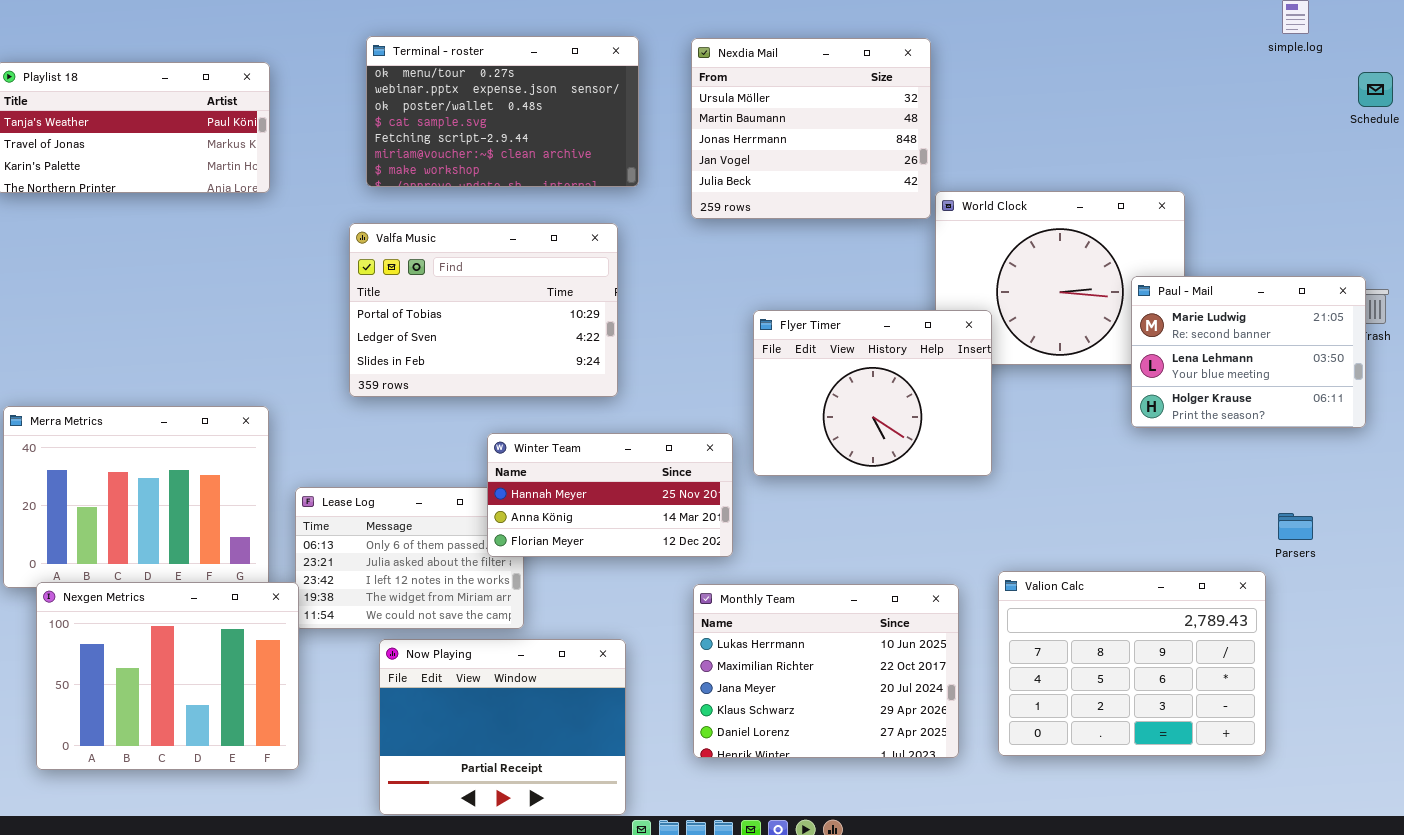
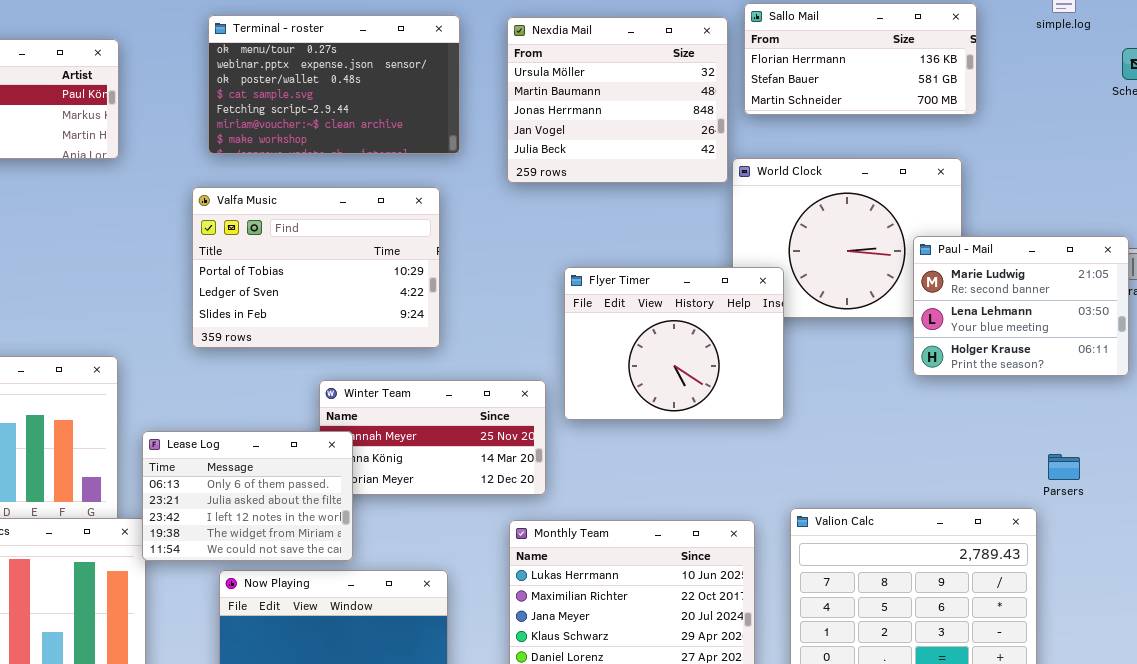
Sallo Mail: none -> [744,3,977,115], opened
Lease Log: [295,487,524,629] -> [142,431,353,561], raised

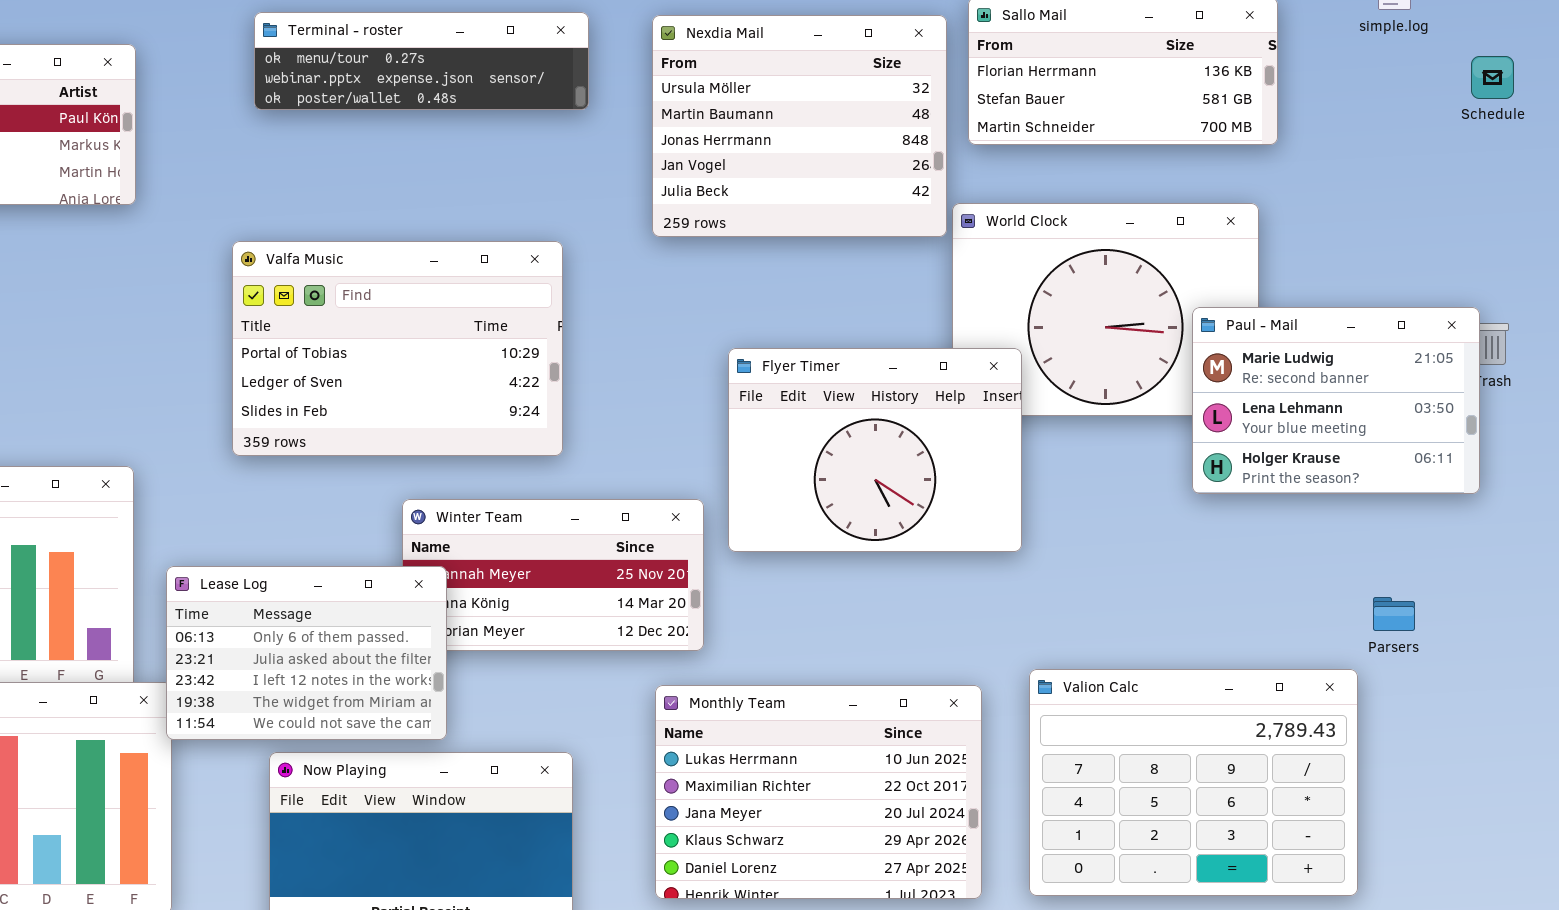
Terminal - roster: [208,15,460,154] -> [254,12,589,110], resized

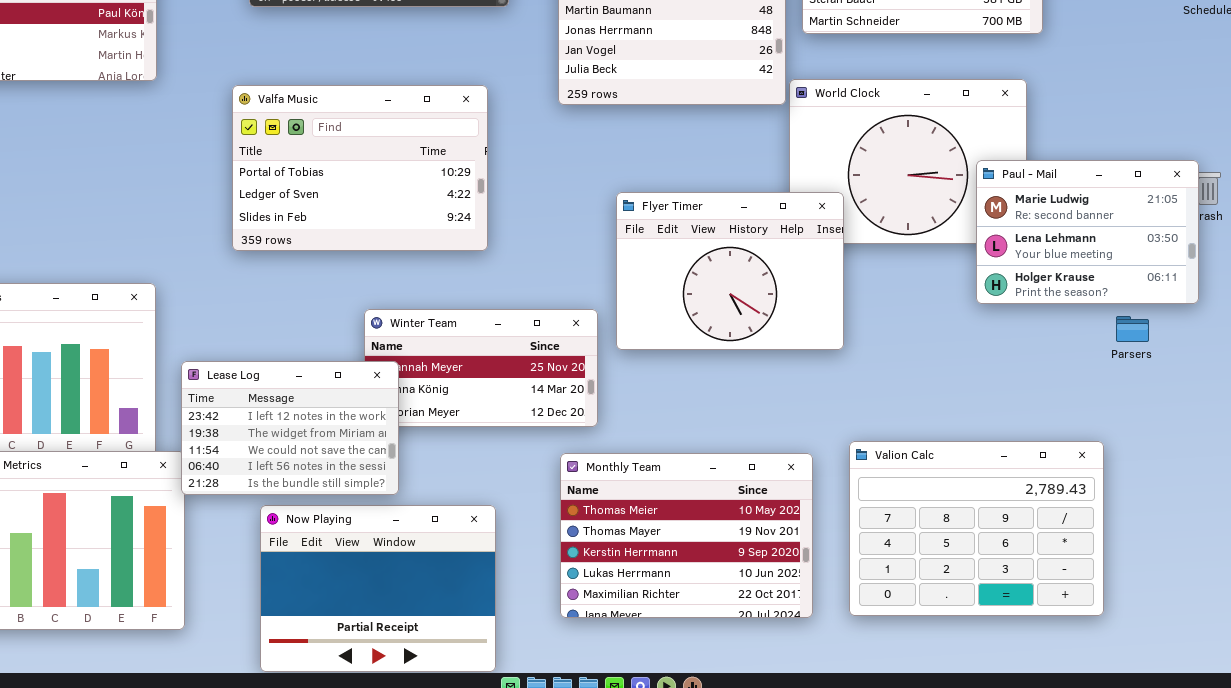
Valfa Music: [232,241,563,456] -> [232,85,488,251], moved
Lease Log: [166,566,447,740] -> [181,361,399,495], scrolled down 2 rows
Parsers: [1373,597,1415,631] -> [1116,316,1149,342], moved
Monthly Team: [655,685,982,899] -> [560,453,813,618], scrolled up 3 rows

